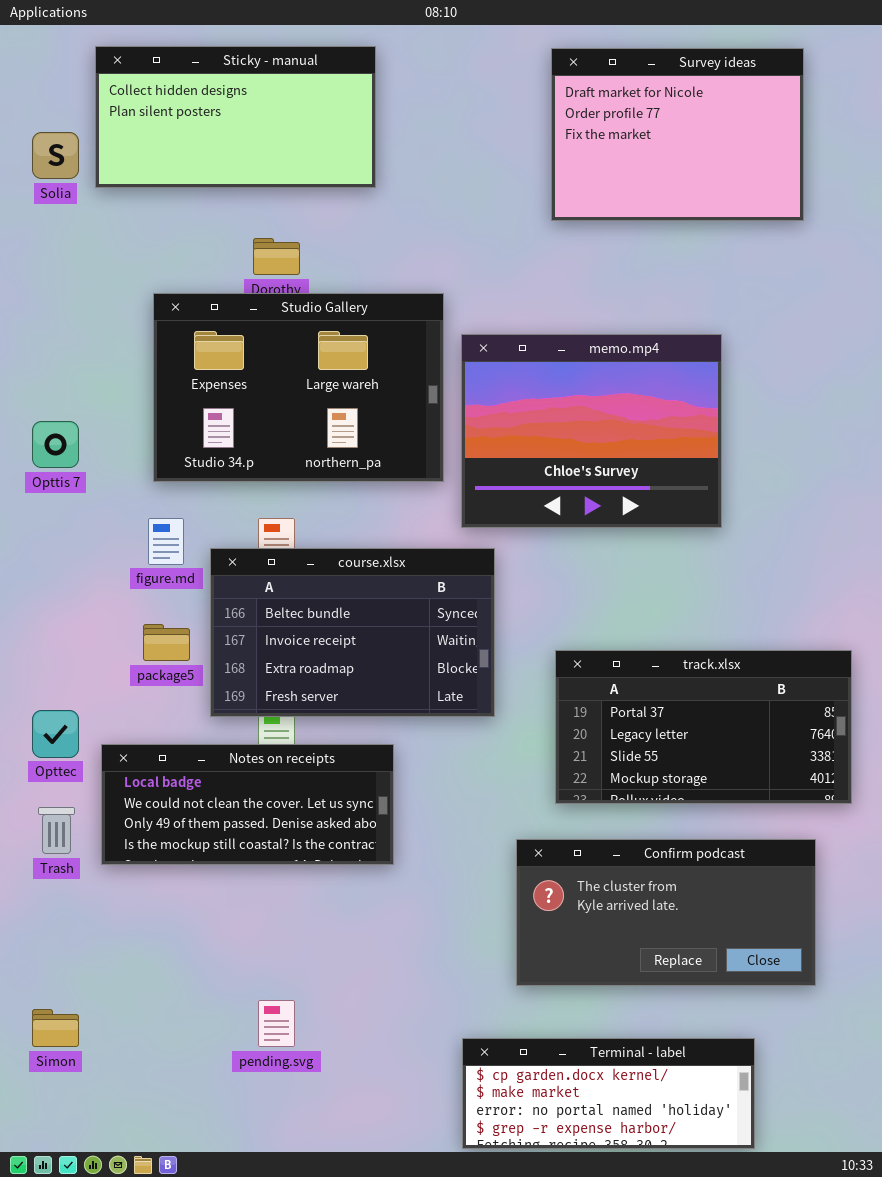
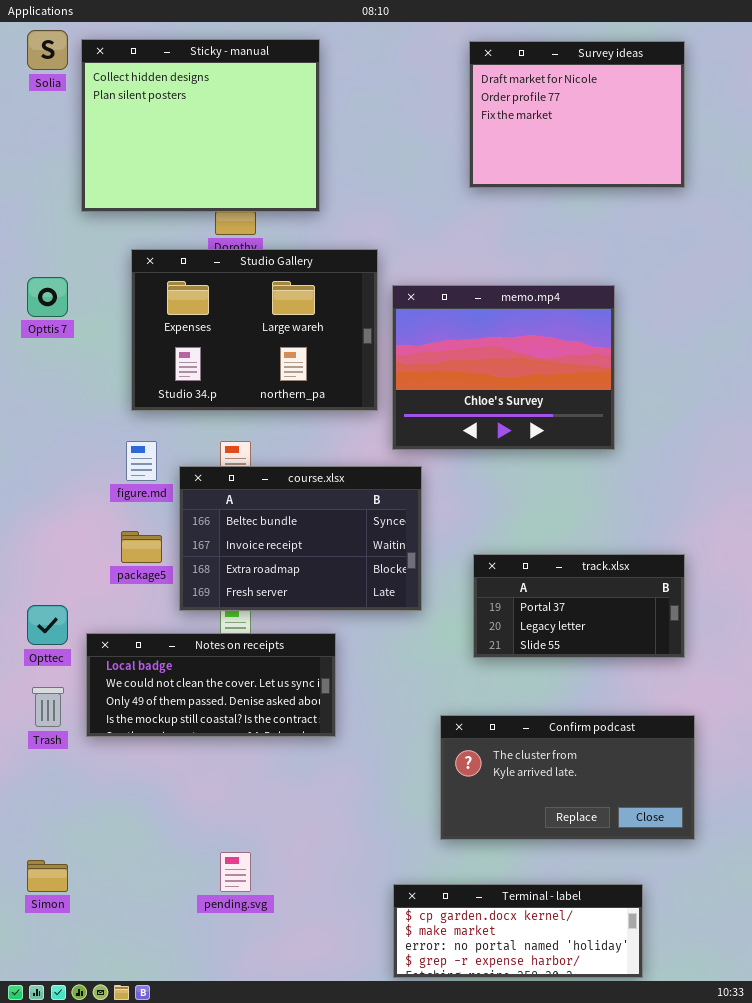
Sticky - manual: [95,46,376,188] -> [81,39,320,212], resized
Solia: [32,132,79,179] -> [27,30,68,70], moved
Opttis 7: [32,421,79,468] -> [27,277,68,317], moved
track.xlsx: [555,650,852,804] -> [473,554,685,658], resized

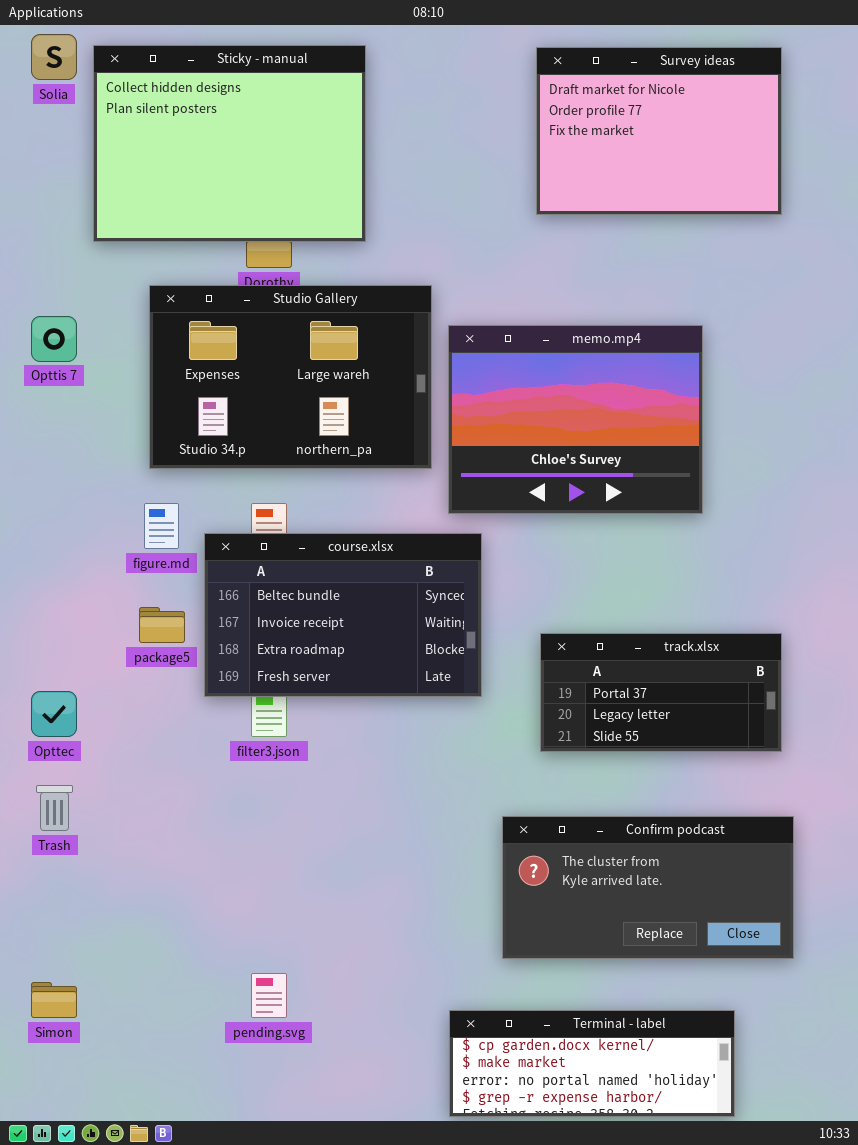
Notes on receipts: [86,633,336,737] -> none, closed

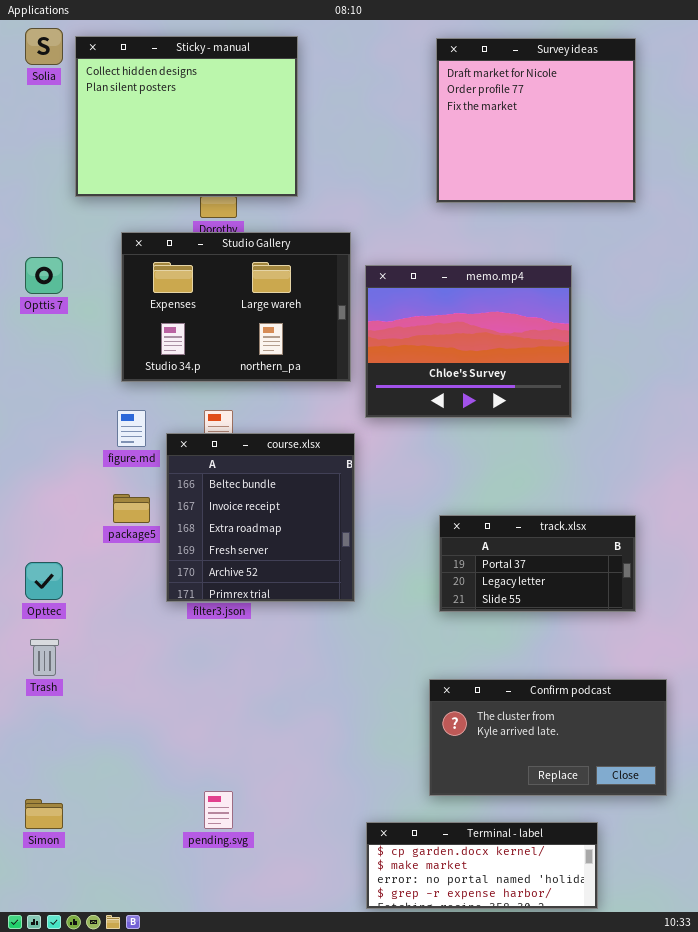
Survey ideas: [536,47,782,215] -> [436,38,636,203], resized
course.xlsx: [204,533,482,697] -> [166,433,355,602], resized
Confirm podcast: [502,816,794,959] -> [429,679,667,796], moved

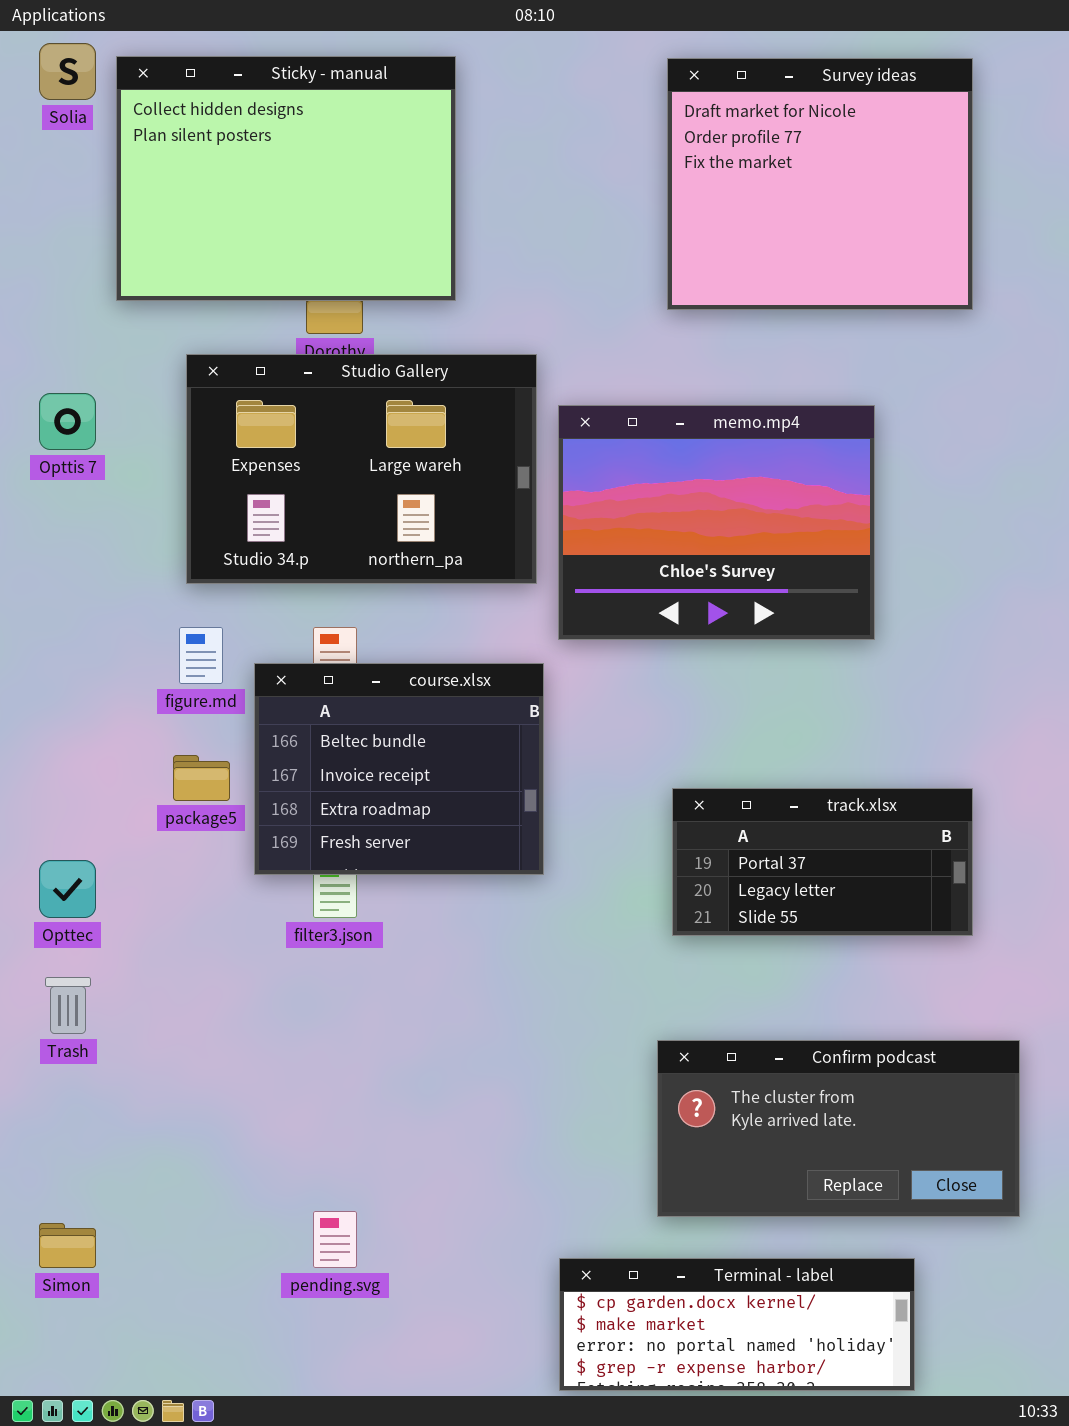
course.xlsx: [166,433,355,602] -> [254,663,544,875], resized

